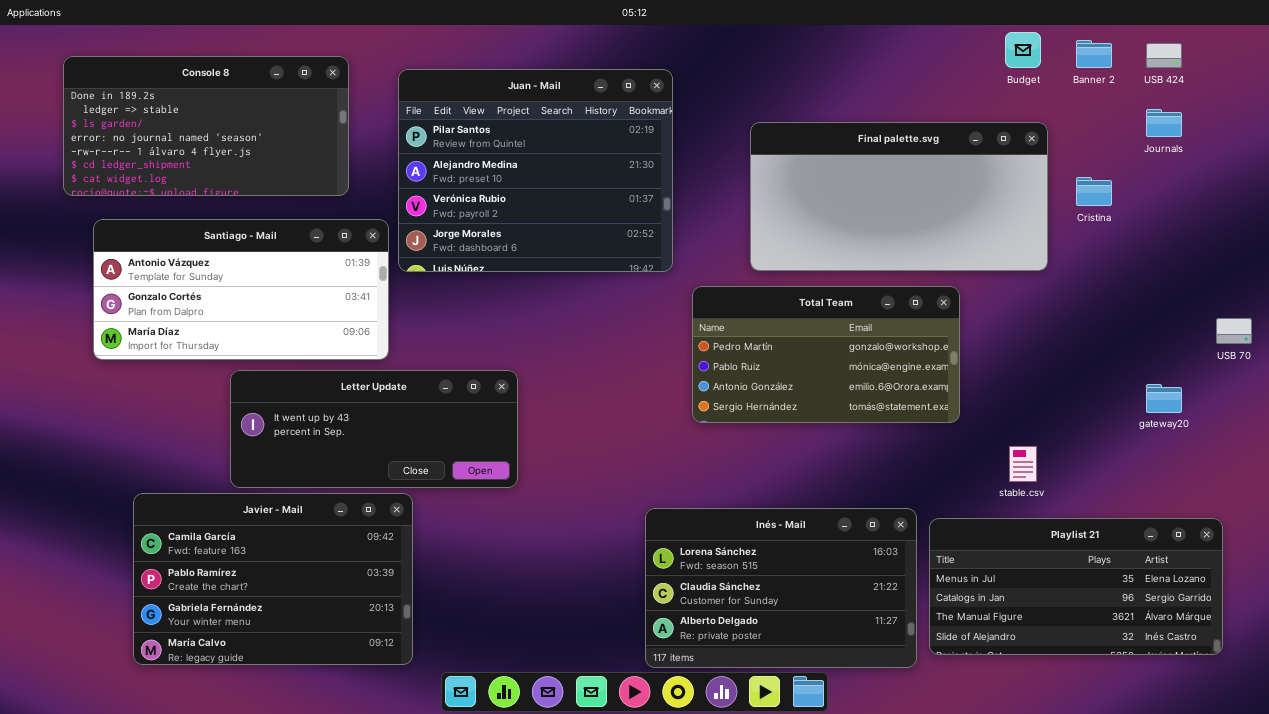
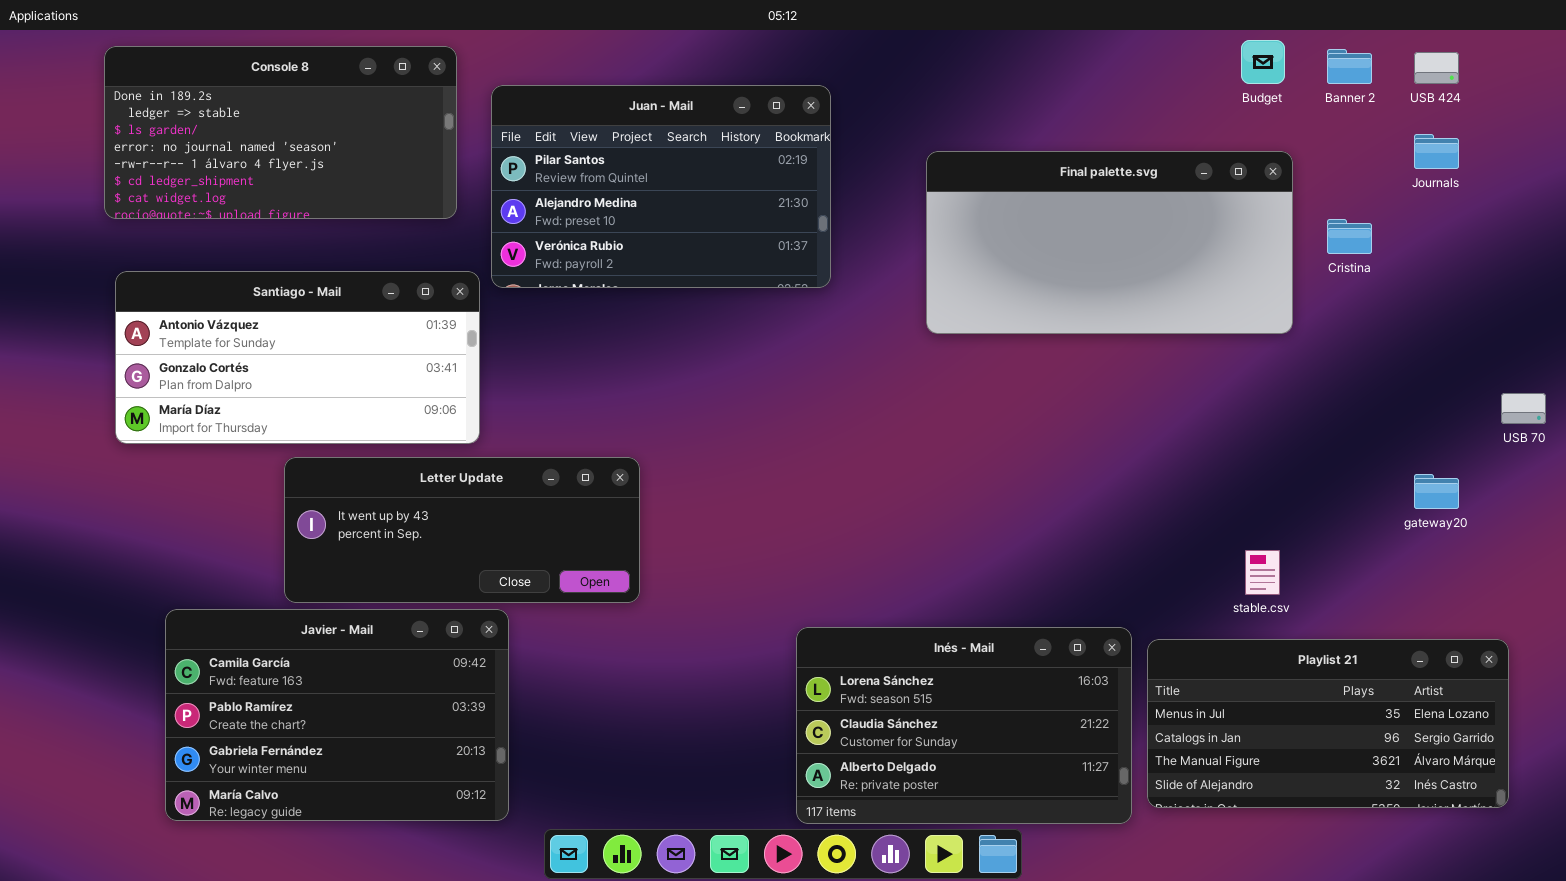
Console 8: [63,56,349,196] -> [104,46,457,219], moved
Juan - Mail: [398,69,673,272] -> [491,85,831,288], resized
Total Team: [692,286,960,423] -> none, closed

